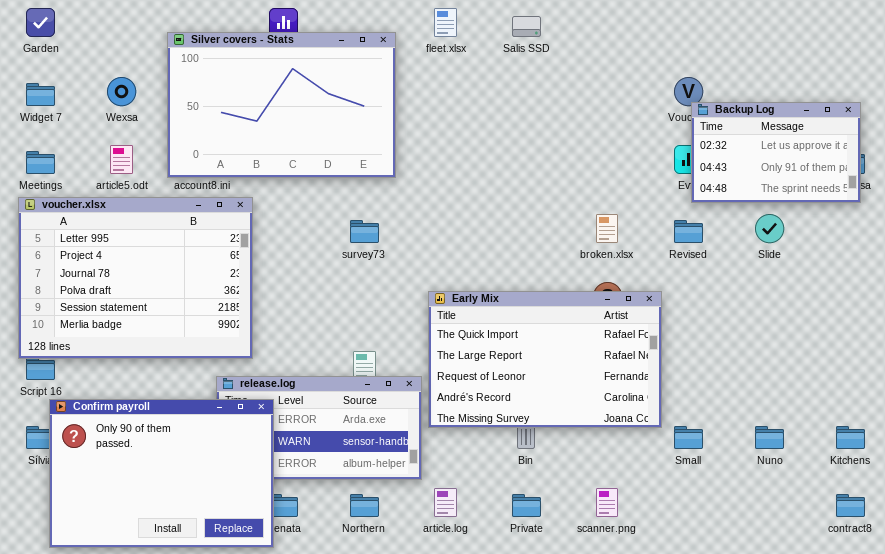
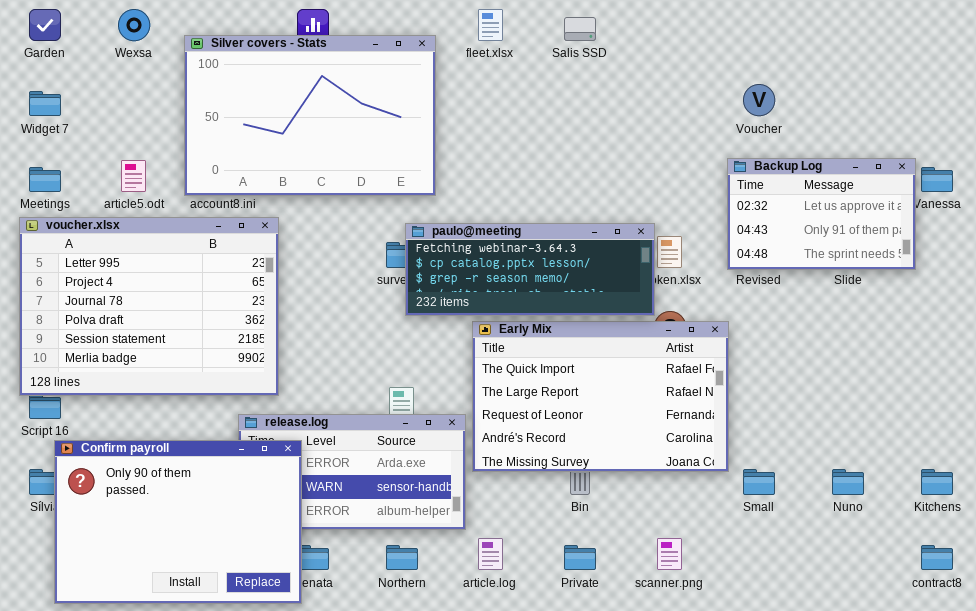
Wexsa: [107,77,136,106] -> [118,9,150,41], moved
Backup Log: [691,102,861,203] -> [727,158,916,270], moved
paulo@meeting: none -> [405,223,655,316], opened

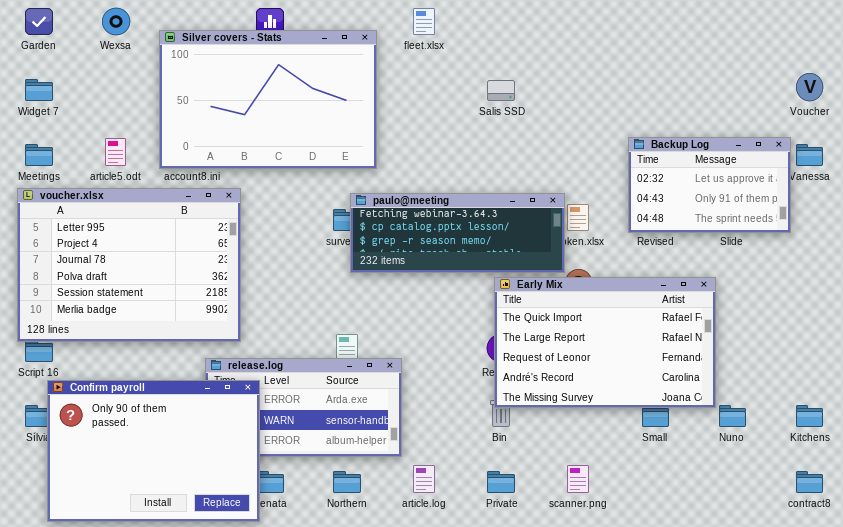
Salis SSD: [564,17,596,41] -> [487,80,515,101], moved
Voucher: [743,84,775,116] -> [796,73,823,101], moved
Early Mix: [472,321,729,472] -> [494,277,716,408], moved

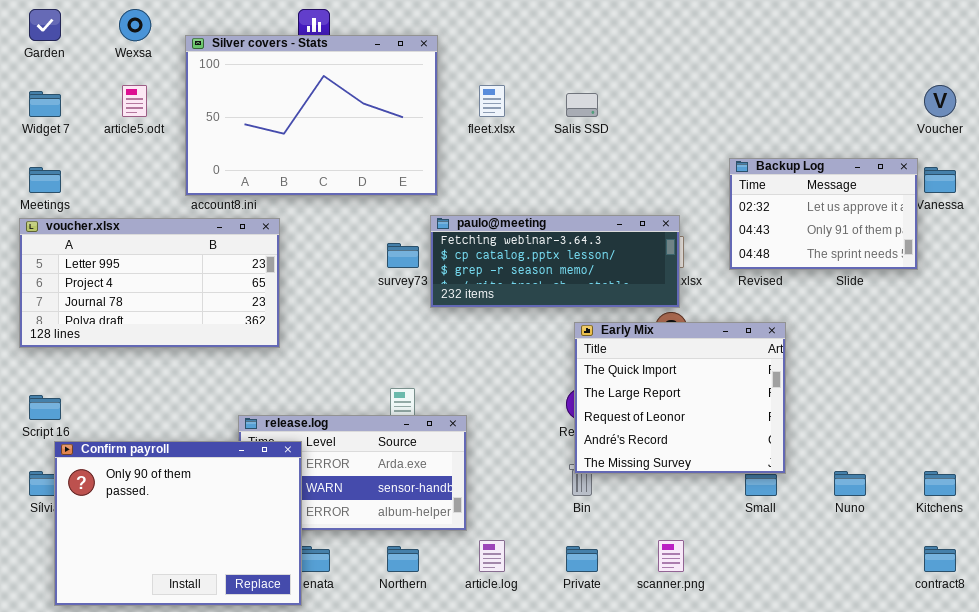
fleet.xlsx: [413,8,435,35] -> [479,85,505,117], moved
article5.odt: [105,138,126,166] -> [122,85,147,117], moved
voucher.xlsx: [17,188,241,342] -> [19,218,280,348], resized
paulo@meeting: [350,193,565,273] -> [430,215,680,308], moved
Early Mix: [494,277,716,408] -> [574,322,786,474], resized

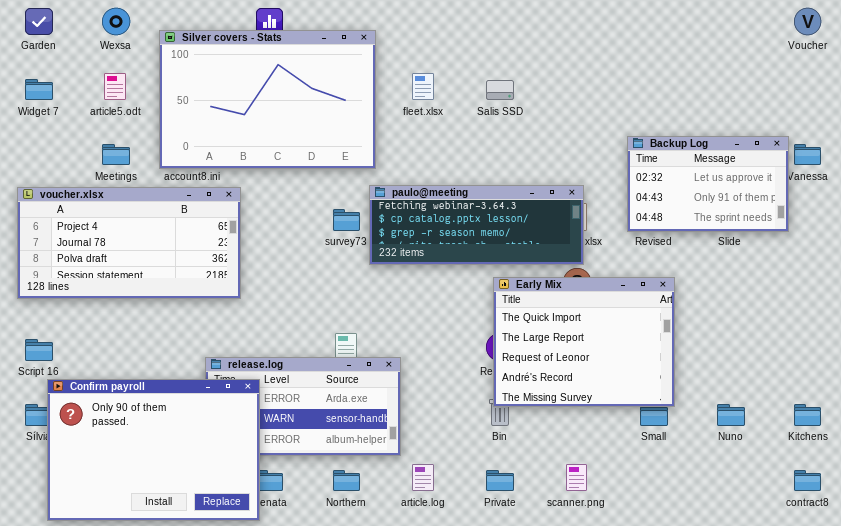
Voucher: [924,85,956,117] -> [794,8,821,35], moved
Meetings: [29,167,61,193] -> [102,144,130,165], moved
voucher.xlsx: [19,218,280,348] -> [17,187,241,299], scrolled down 1 row

